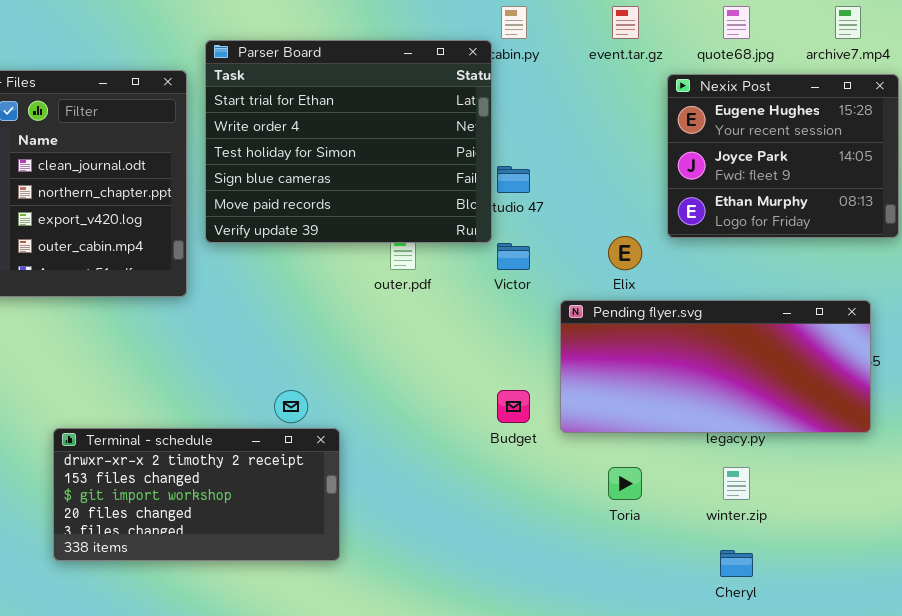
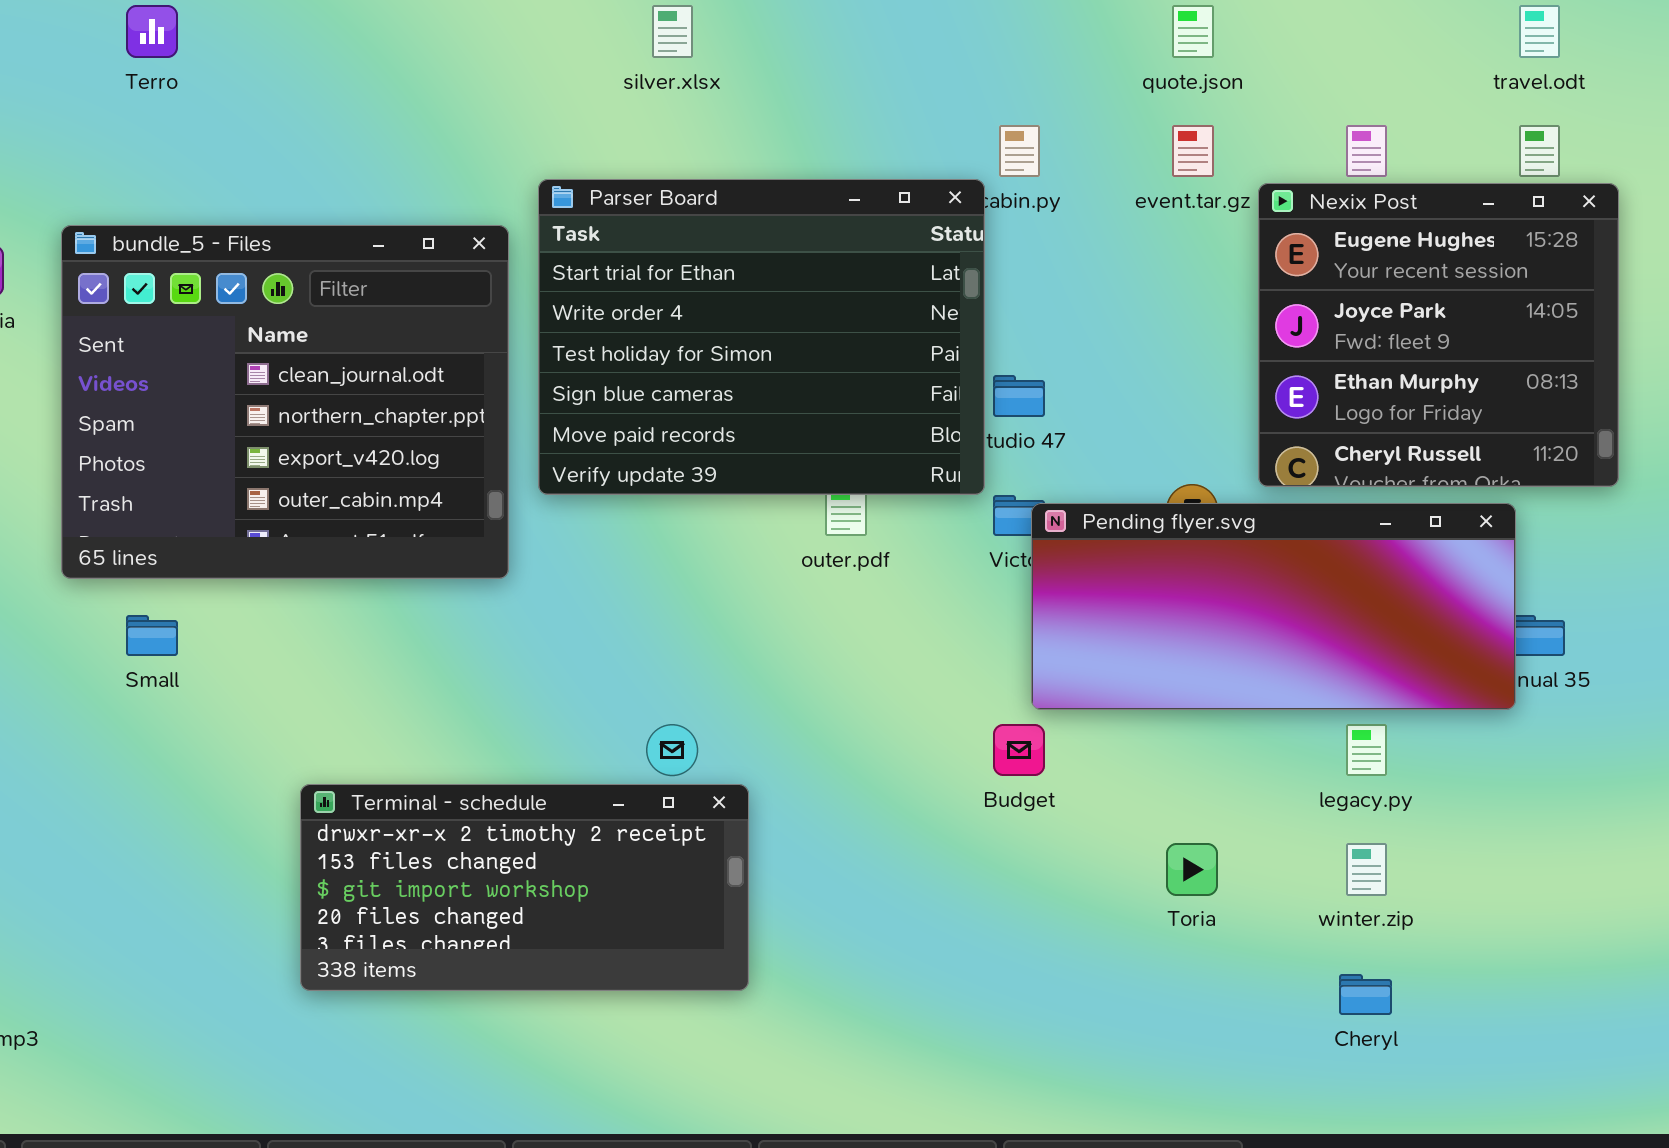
Nexix Post: [667,74,899,238] -> [1258,183,1619,487], resized
Pending flyer.svg: [560,300,871,433] -> [1031,503,1516,710], moved

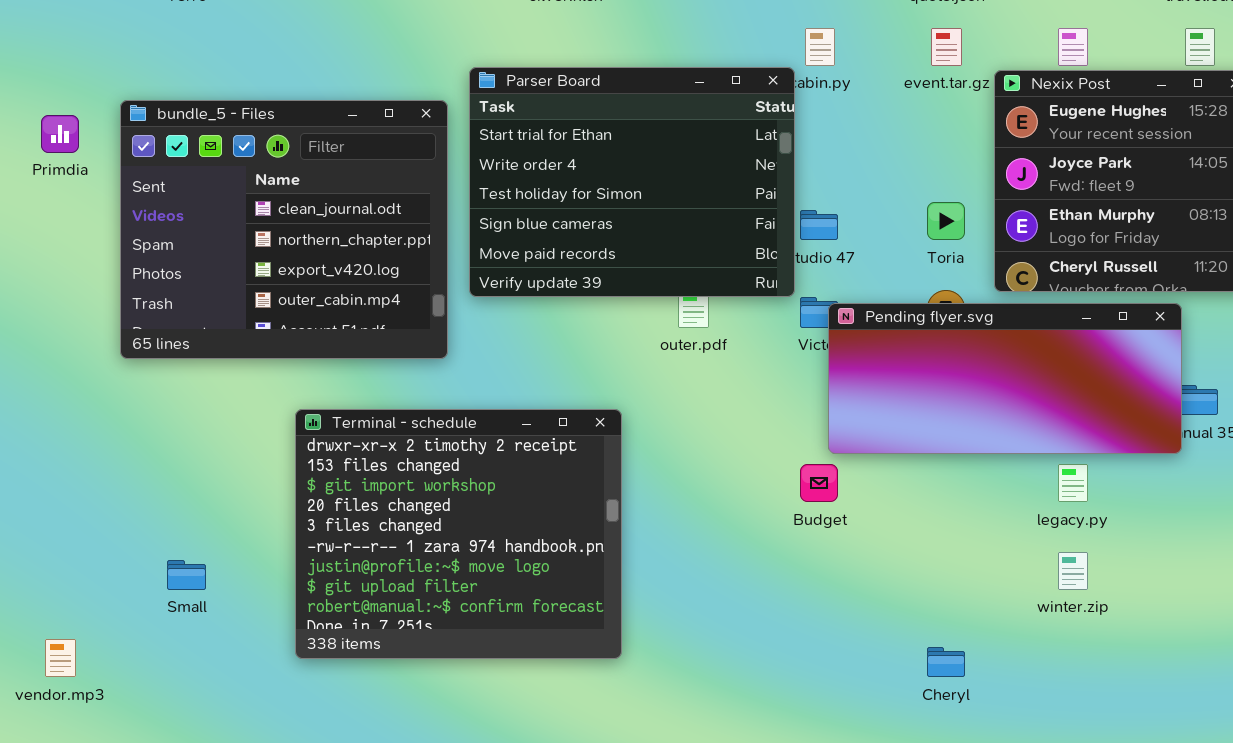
Small: [126,615,178,656] -> [167,560,206,590], moved
Terminal - schedule: [300,784,749,991] -> [295,409,622,659], resized
Toria: [1166,843,1218,896] -> [927,202,965,240], moved
Cheryl: [1339,974,1392,1015] -> [927,647,965,677], moved

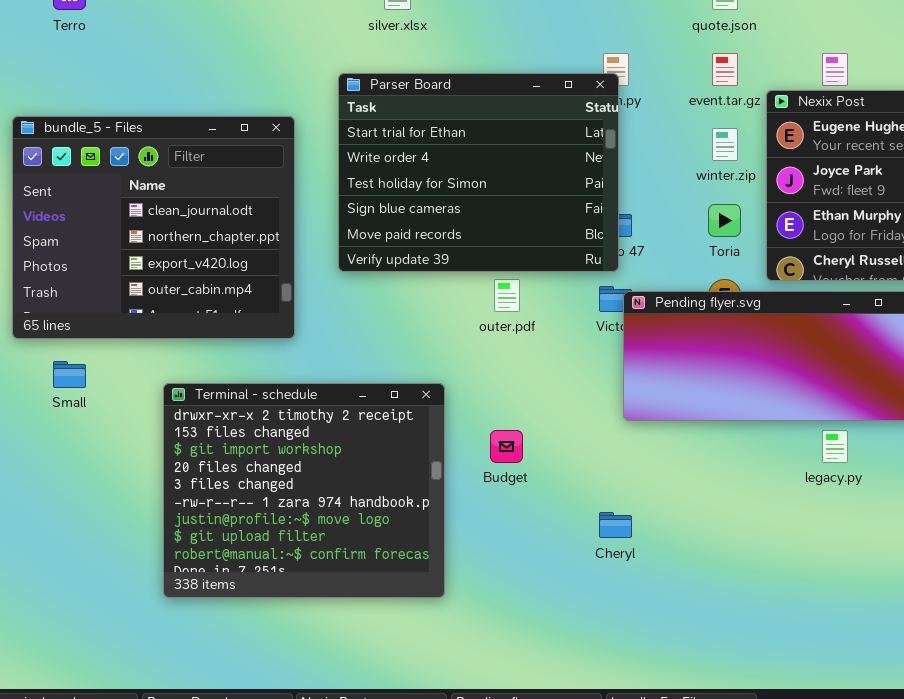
Parser Board: [469,67,795,297] -> [338,73,619,272], moved
Budget: [800,464,838,502] -> [490,430,523,463], moved
winter.zip: [1058,552,1088,590] -> [712,128,738,161], moved
Small: [167,560,206,590] -> [53,361,86,388], moved
Cheryl: [927,647,965,677] -> [599,512,632,538], moved

